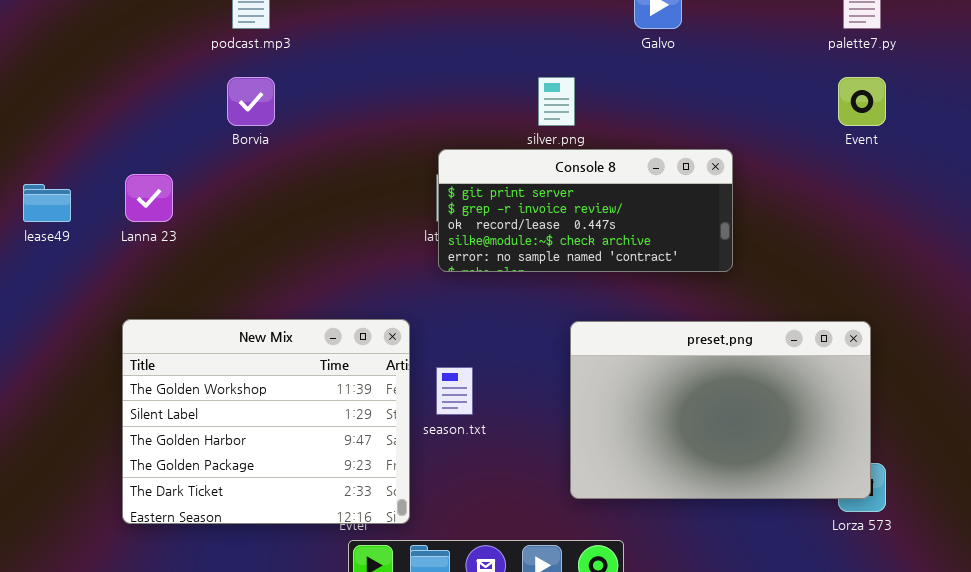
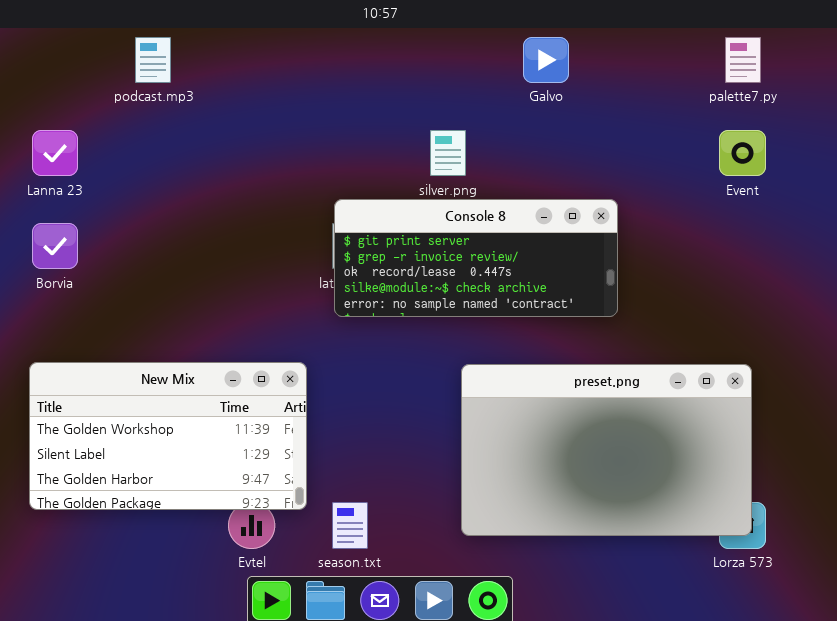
Borvia: [227,77,275,126] -> [32,223,78,269], moved
Lanna 23: [125,174,173,222] -> [32,130,78,176], moved
New Mix: [122,319,410,524] -> [29,362,307,510], resized
season.txt: [436,367,473,415] -> [332,502,368,549], moved

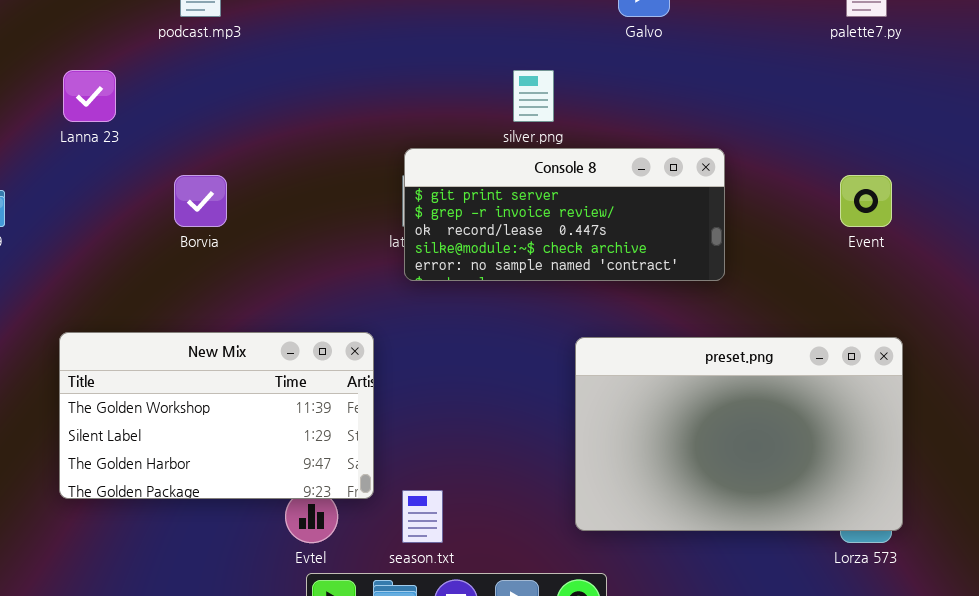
Event: [719,130,766,176] -> [840,175,892,227], moved
Borvia: [32,223,78,269] -> [174,175,227,227], moved
preset.png: [461,364,752,536] -> [575,337,903,531], moved

